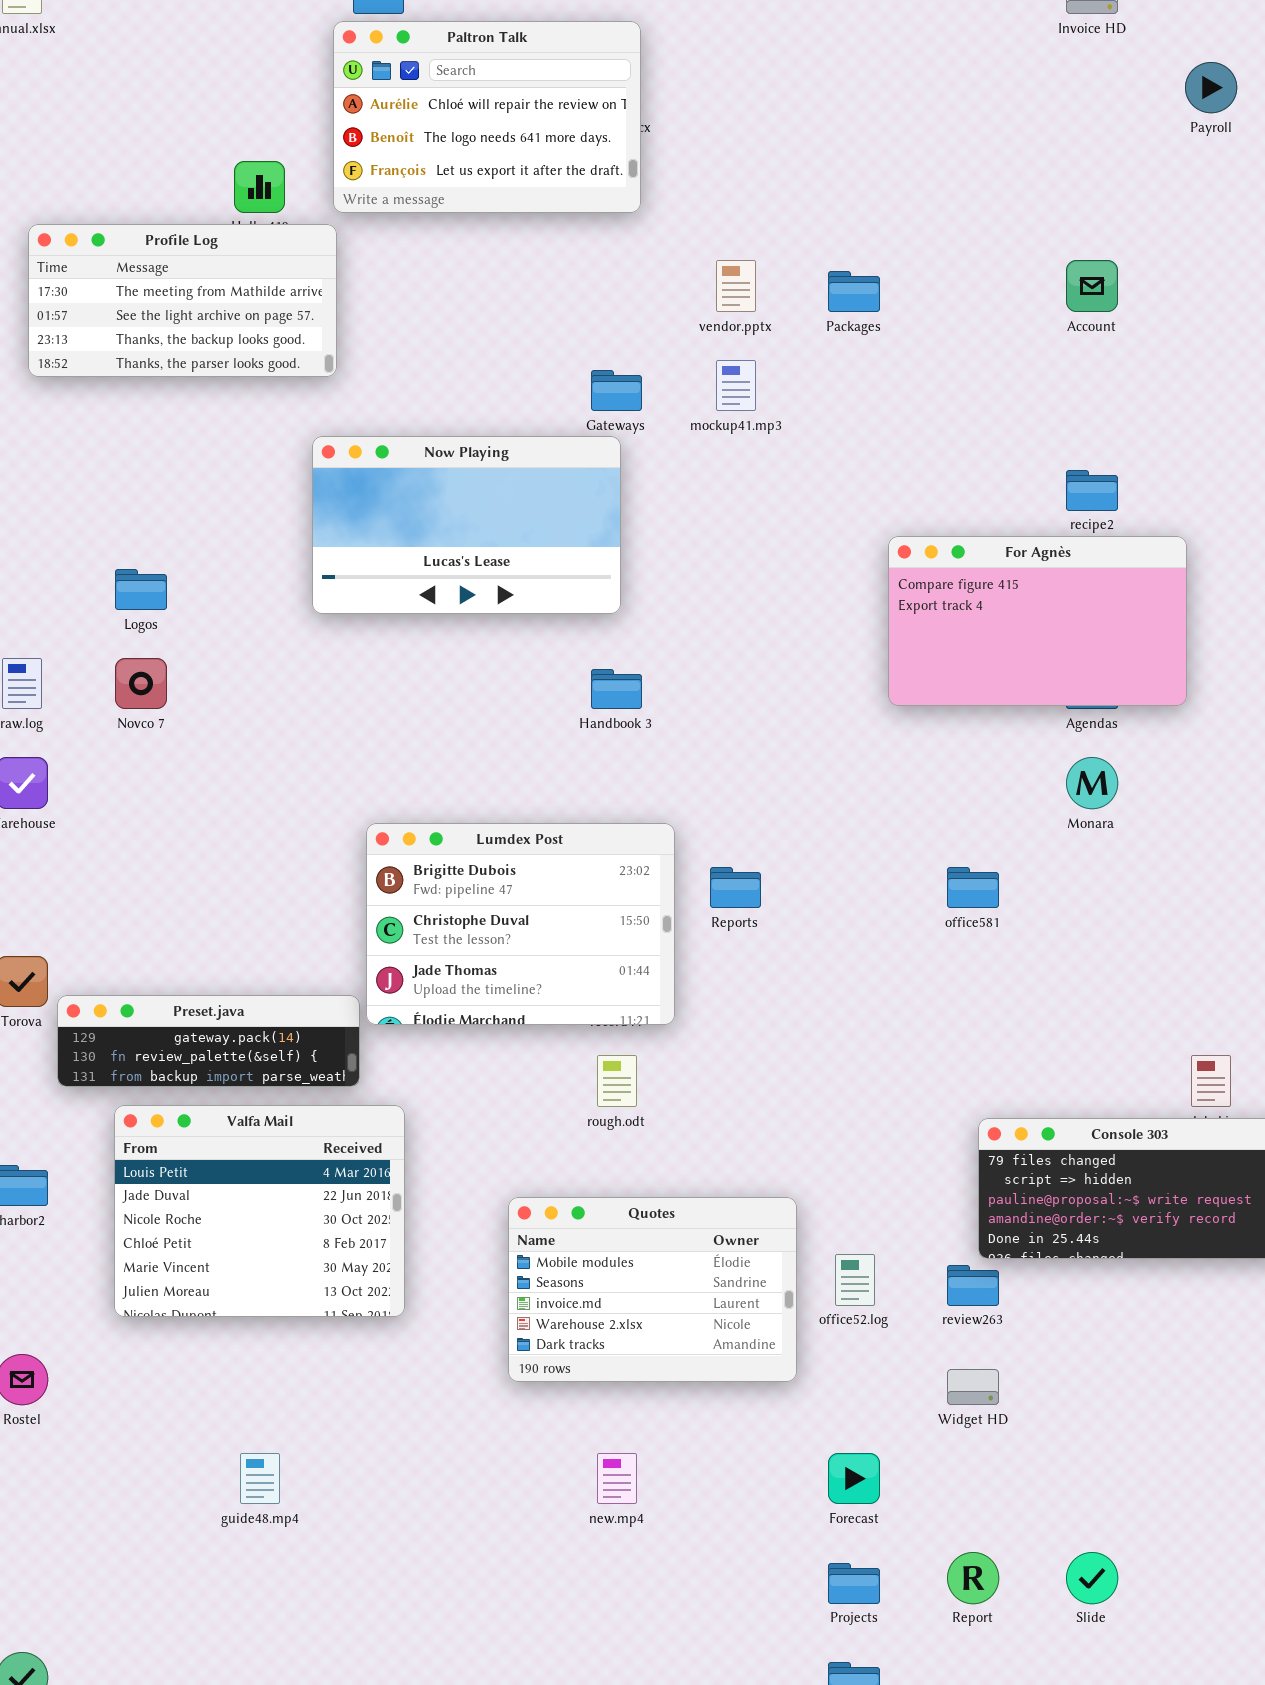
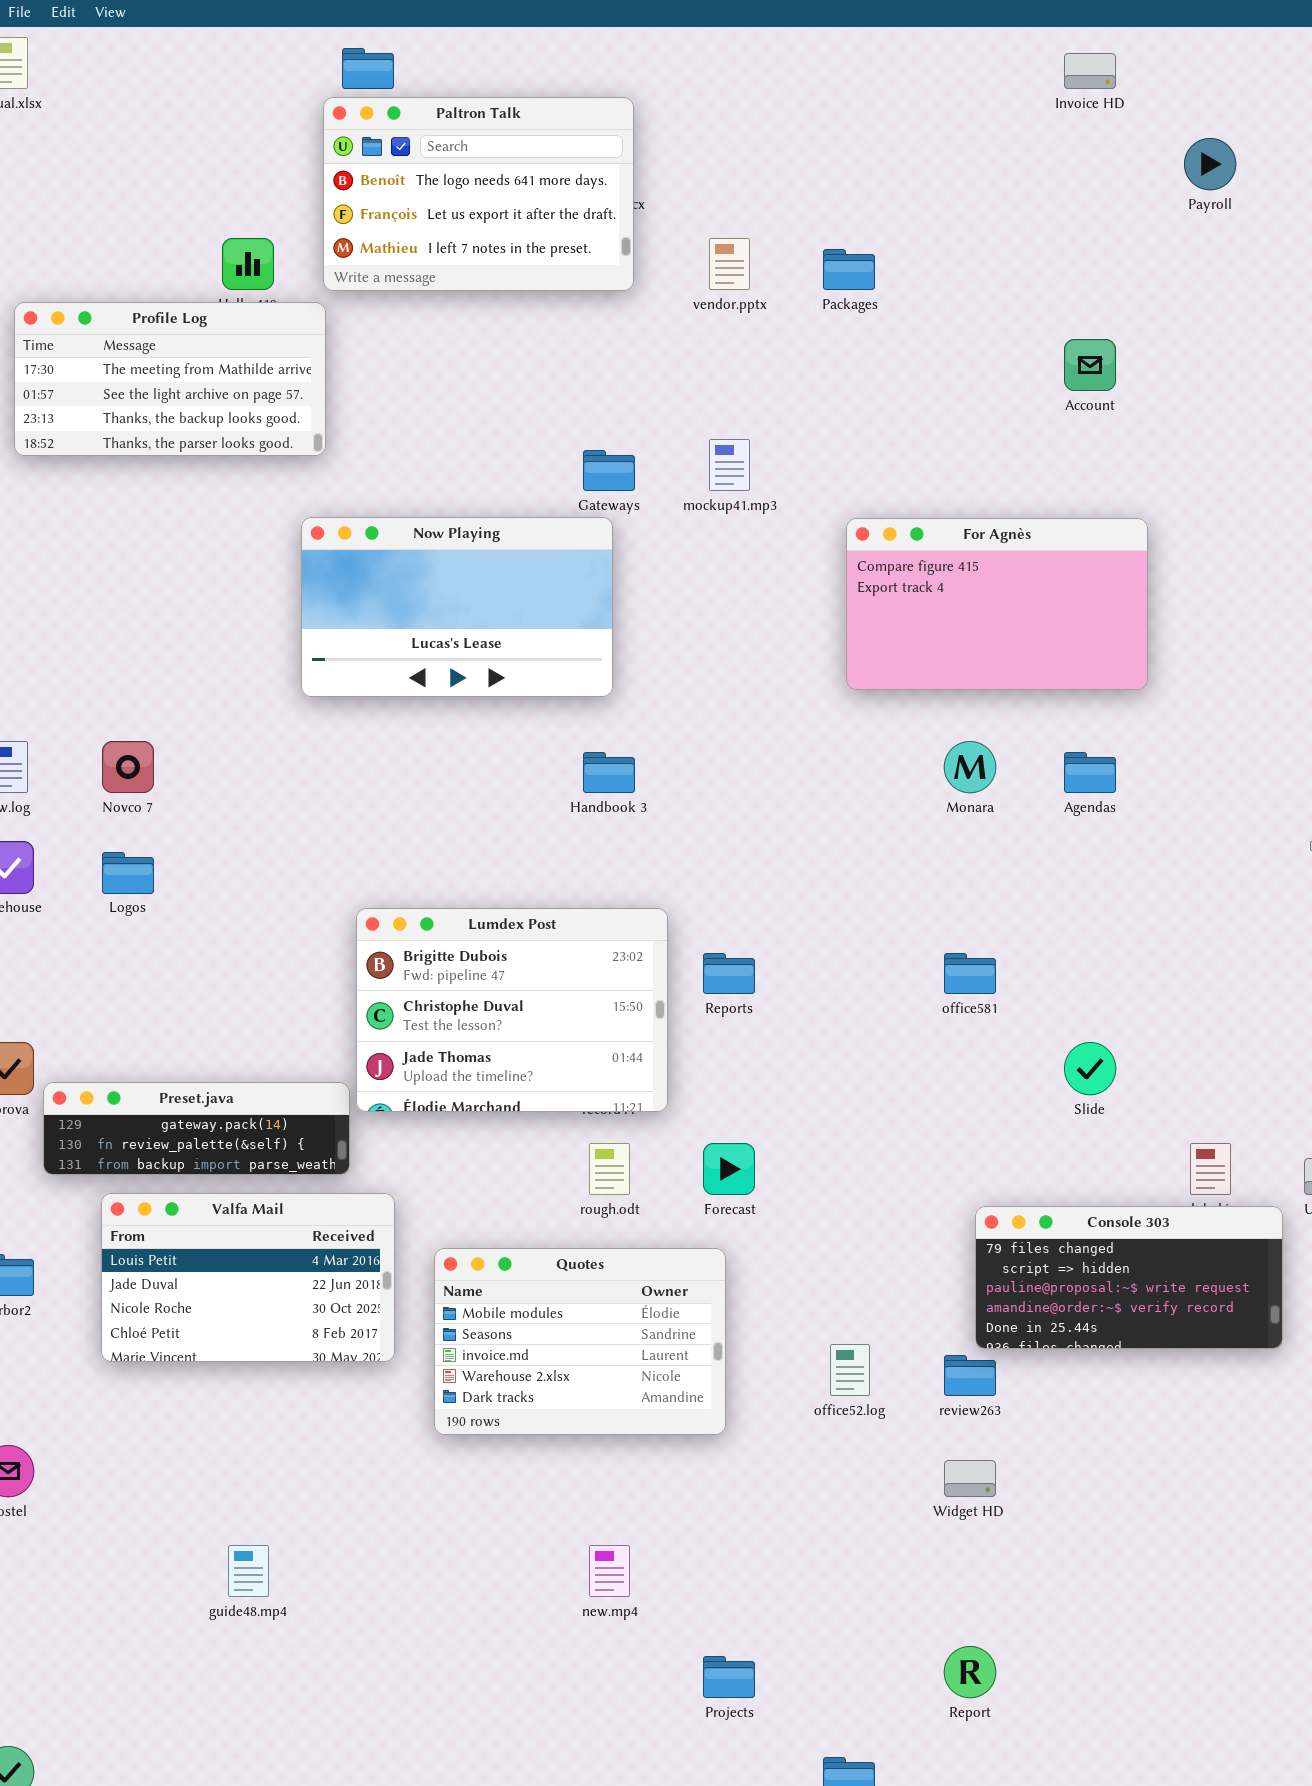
Paltron Talk: [333,21,641,213] -> [323,97,634,291], scrolled down 1 row
vendor.pptx: [716,260,756,312] -> [709,238,750,290], moved
Packages: [828,271,880,312] -> [823,249,875,290], moved
For Agnès: [888,536,1187,706] -> [846,518,1148,690], moved
Logos: [115,569,167,610] -> [102,852,154,894], moved
Monara: [1066,757,1118,809] -> [944,741,996,793], moved
Valfa Mail: [114,1105,405,1317] -> [101,1193,395,1362], resized
Quotes: [508,1197,797,1382] -> [434,1248,726,1435], moved
Forecast: [828,1453,880,1504] -> [703,1143,755,1195], moved
Slide: [1066,1552,1118,1604] -> [1064,1042,1116,1095], moved
Projects: [828,1563,880,1604] -> [703,1656,755,1698], moved

